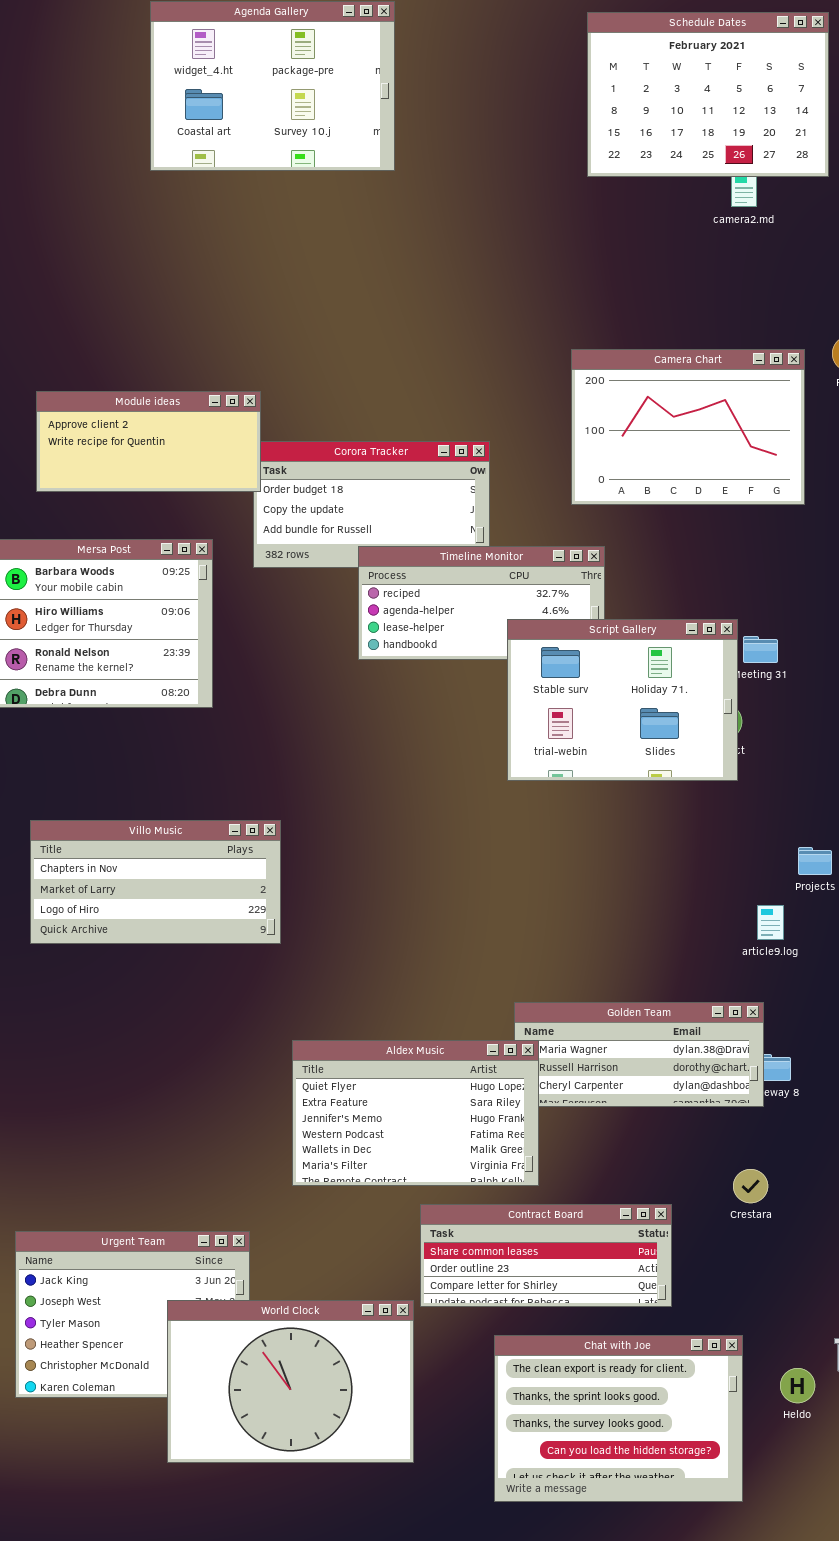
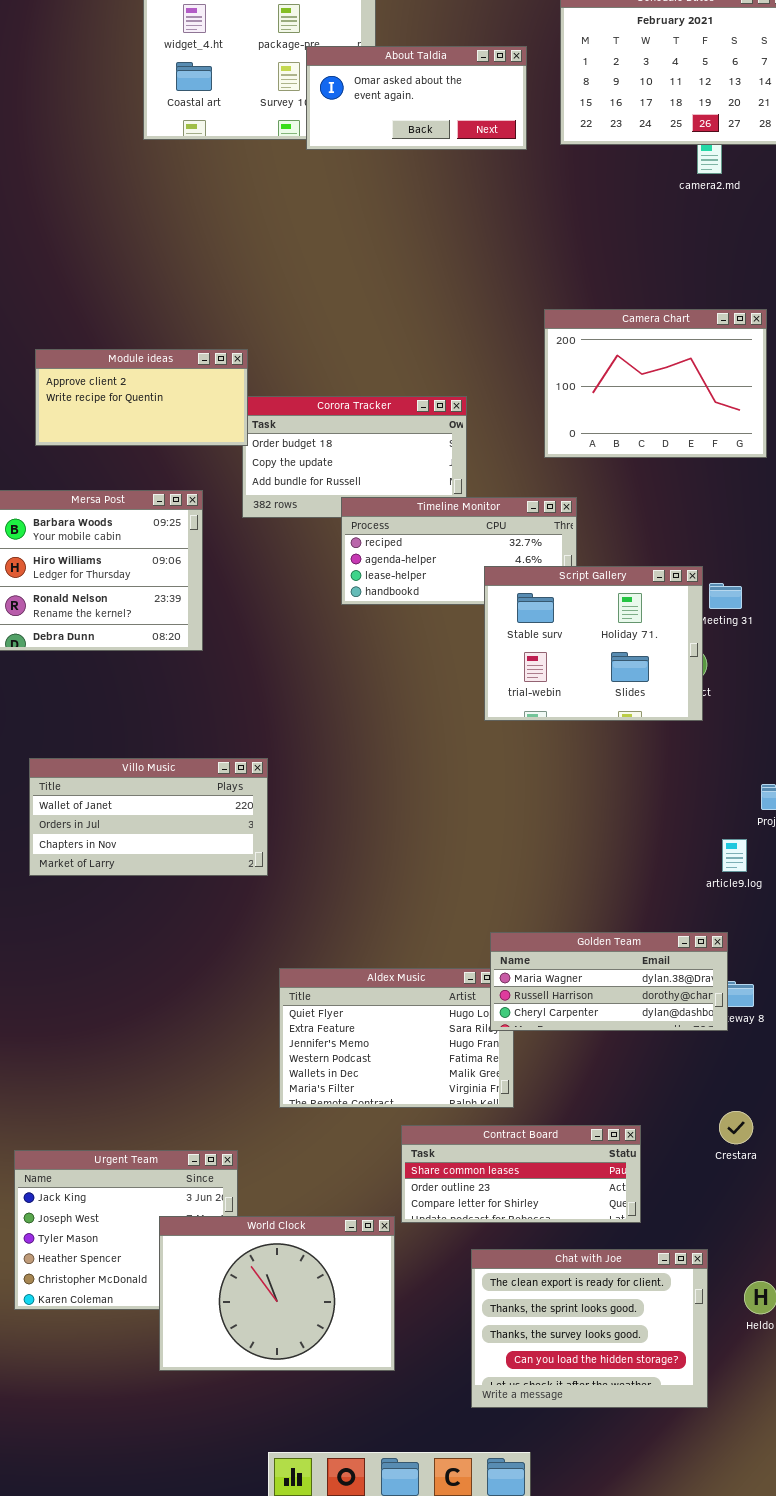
About Taldia: none -> [306,46,527,150], opened
Villo Music: [30,820,281,944] -> [29,758,268,876], scrolled up 2 rows
Golden Team: [514,1002,764,1107] -> [490,932,728,1031], raised
Crestara: [733,1169,768,1203] -> [719,1111,753,1144], moved

